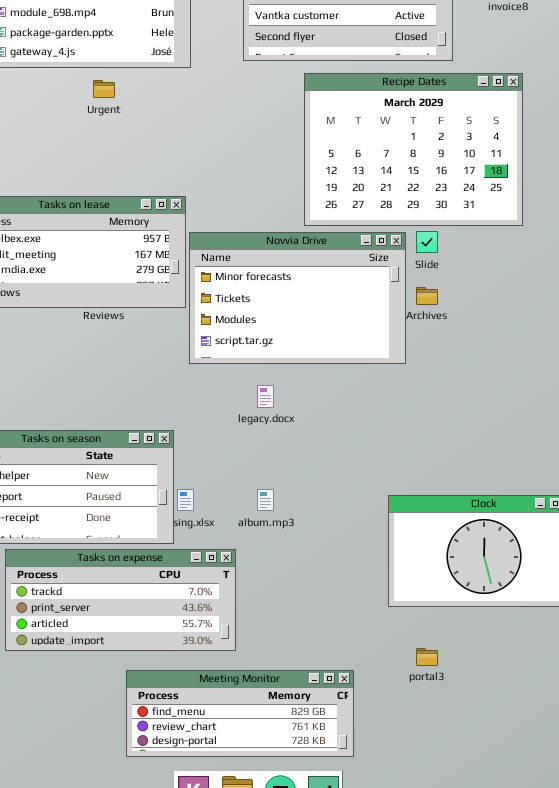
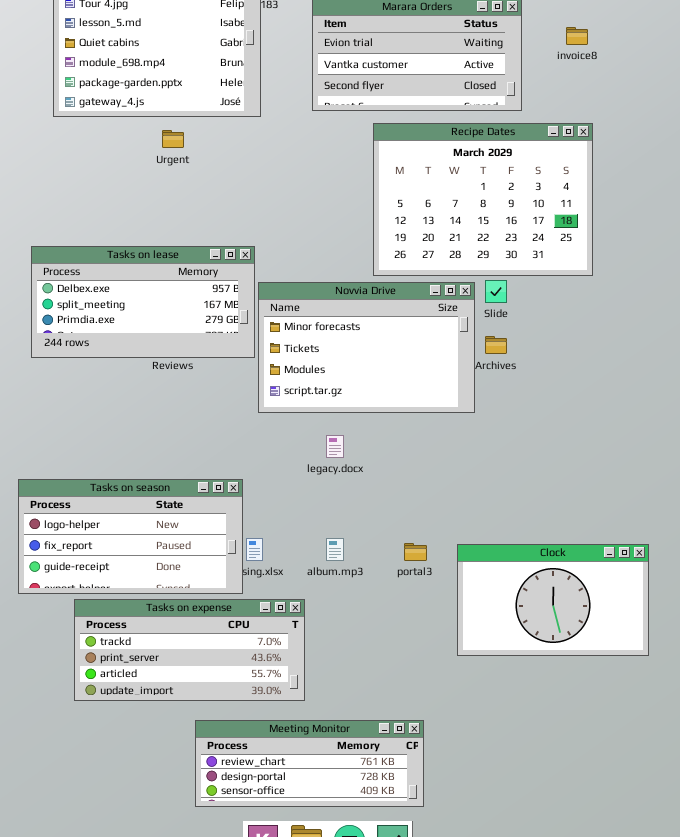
portal3: [416,648,438,666] -> [404,543,427,561], moved
Meeting Monitor: [126,670,354,757] -> [195,720,424,807], scrolled down 1 row

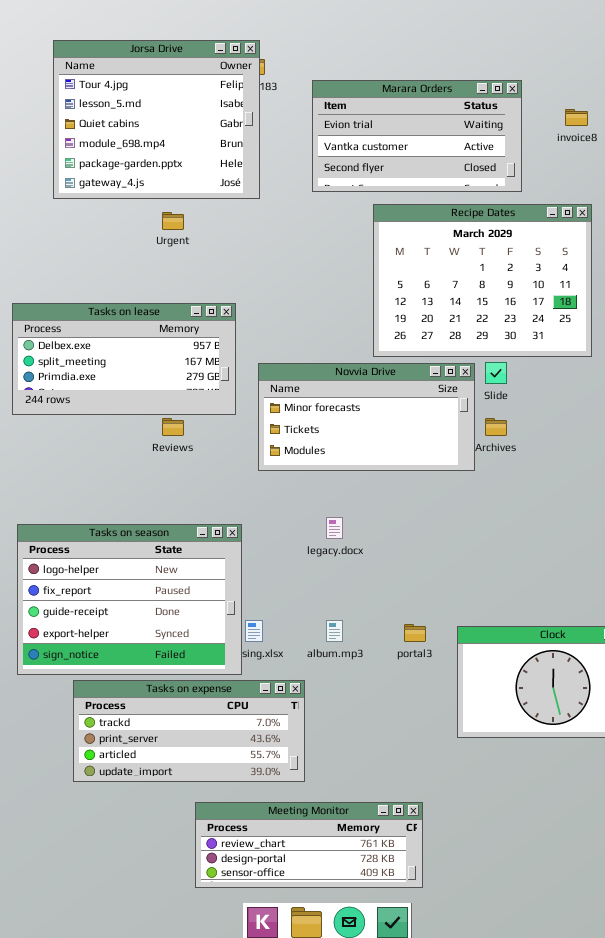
Tasks on lease: [31,246,255,358] -> [12,303,236,415], moved
Novvia Drive: [258,282,475,413] -> [258,363,475,471], resized
Tasks on season: [18,479,243,594] -> [17,524,242,675], resized

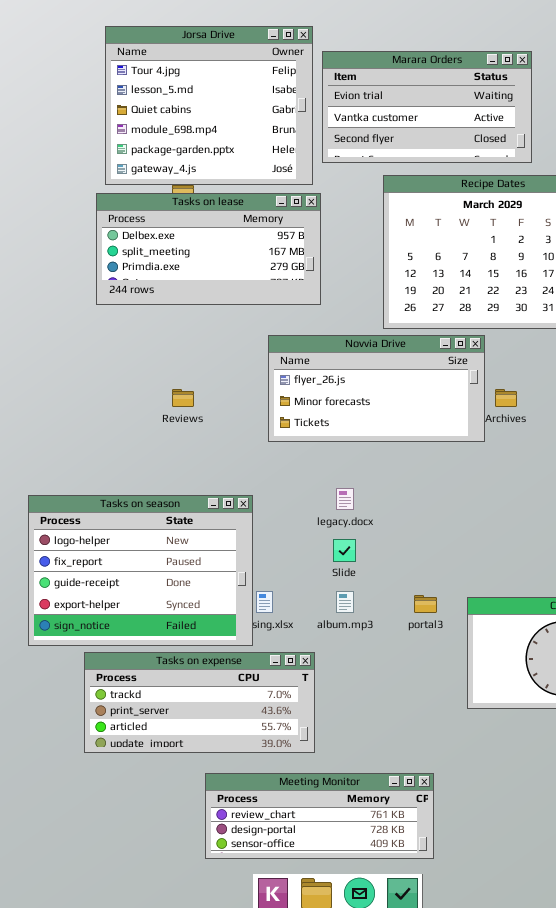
Jorsa Drive: [53,40,260,199] -> [105,26,313,185], moved
Tasks on lease: [12,303,236,415] -> [96,193,321,305], moved
Slide: [485,362,507,384] -> [333,539,356,562], moved
Novvia Drive: [258,363,475,471] -> [268,335,485,442], scrolled up 1 row

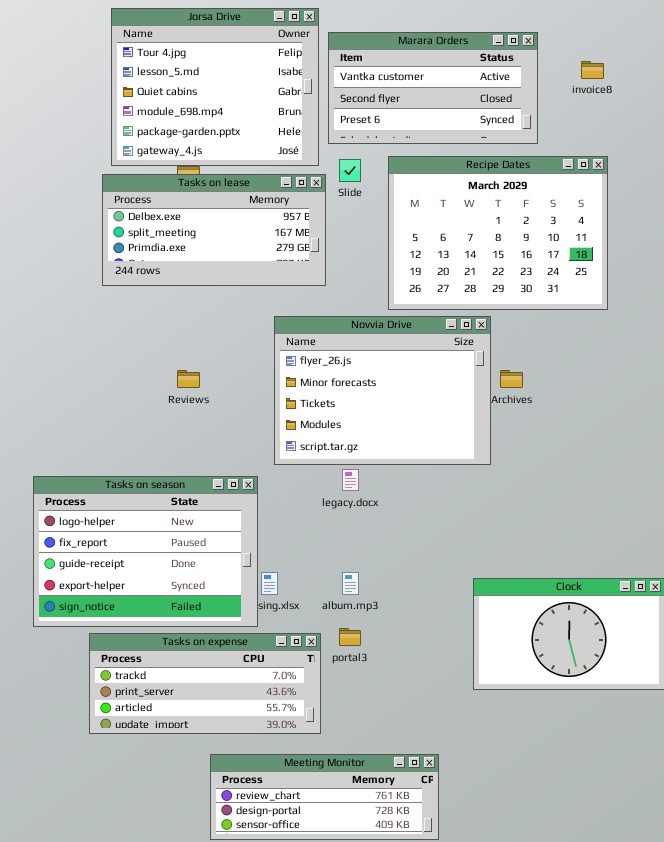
Marara Orders: [322,51,532,163] -> [328,32,538,144], scrolled down 1 row
Novvia Drive: [268,335,485,442] -> [274,316,491,465], resized
Slide: [333,539,356,562] -> [339,159,361,182], moved
portal3: [414,595,437,613] -> [339,628,361,646], moved

